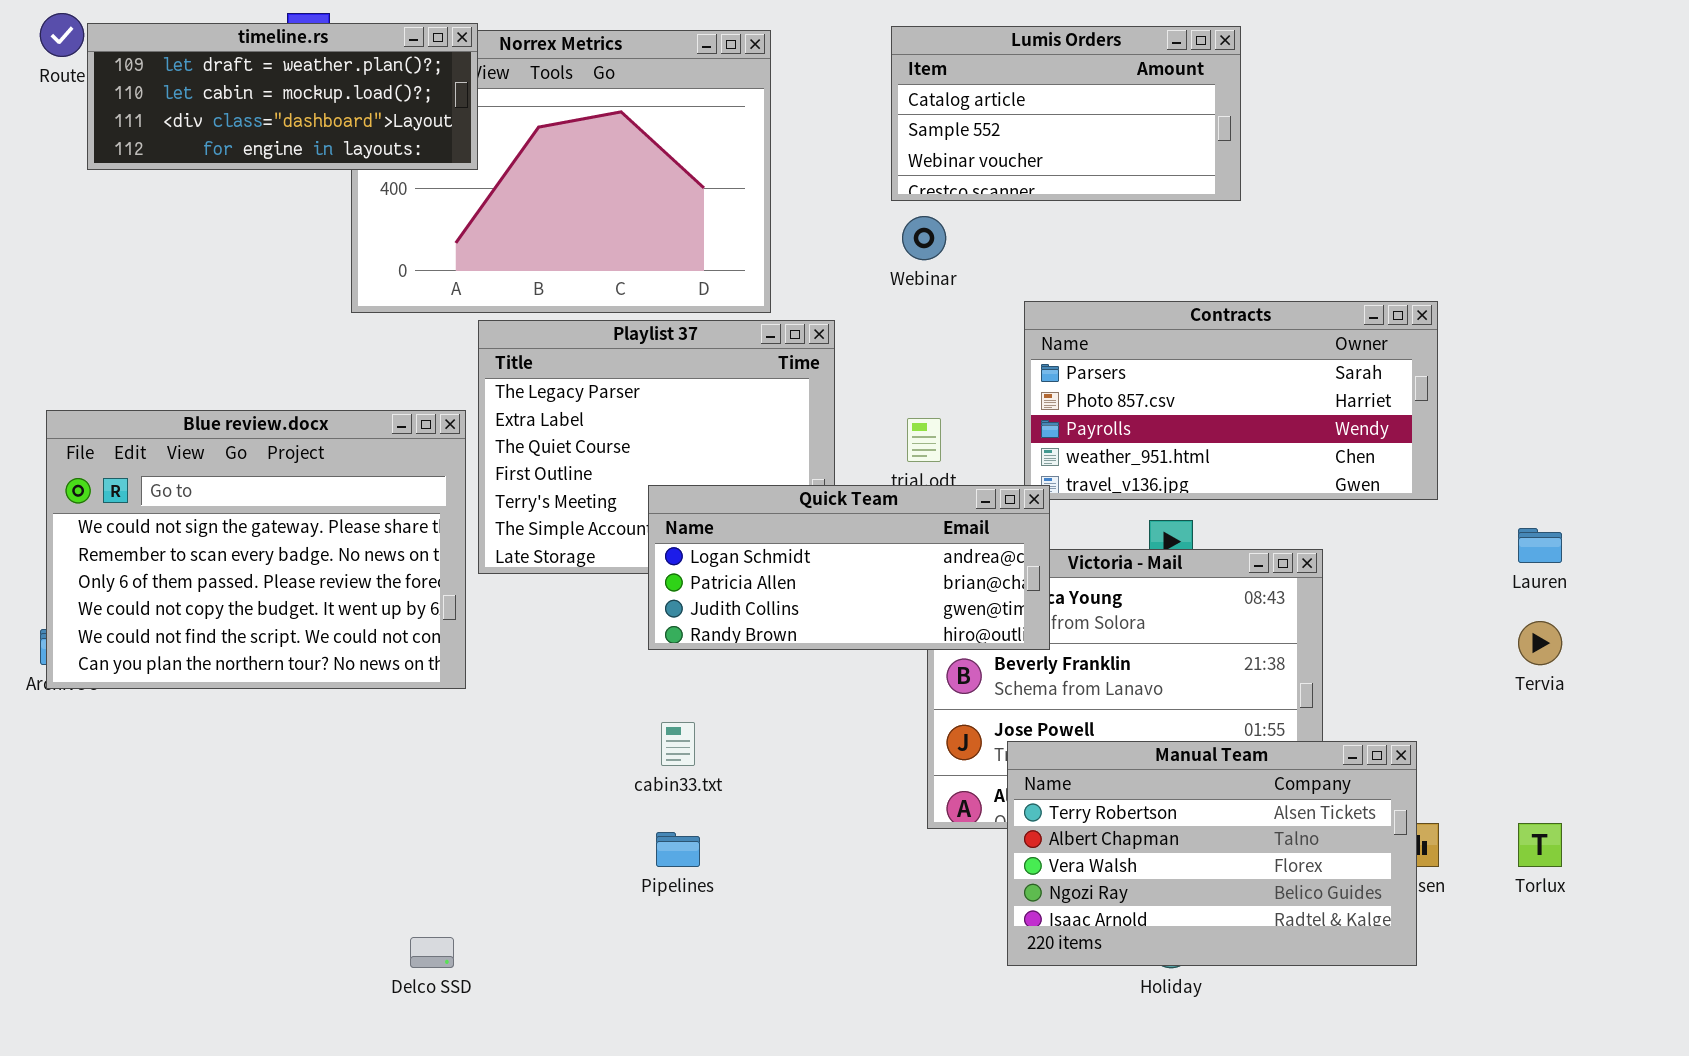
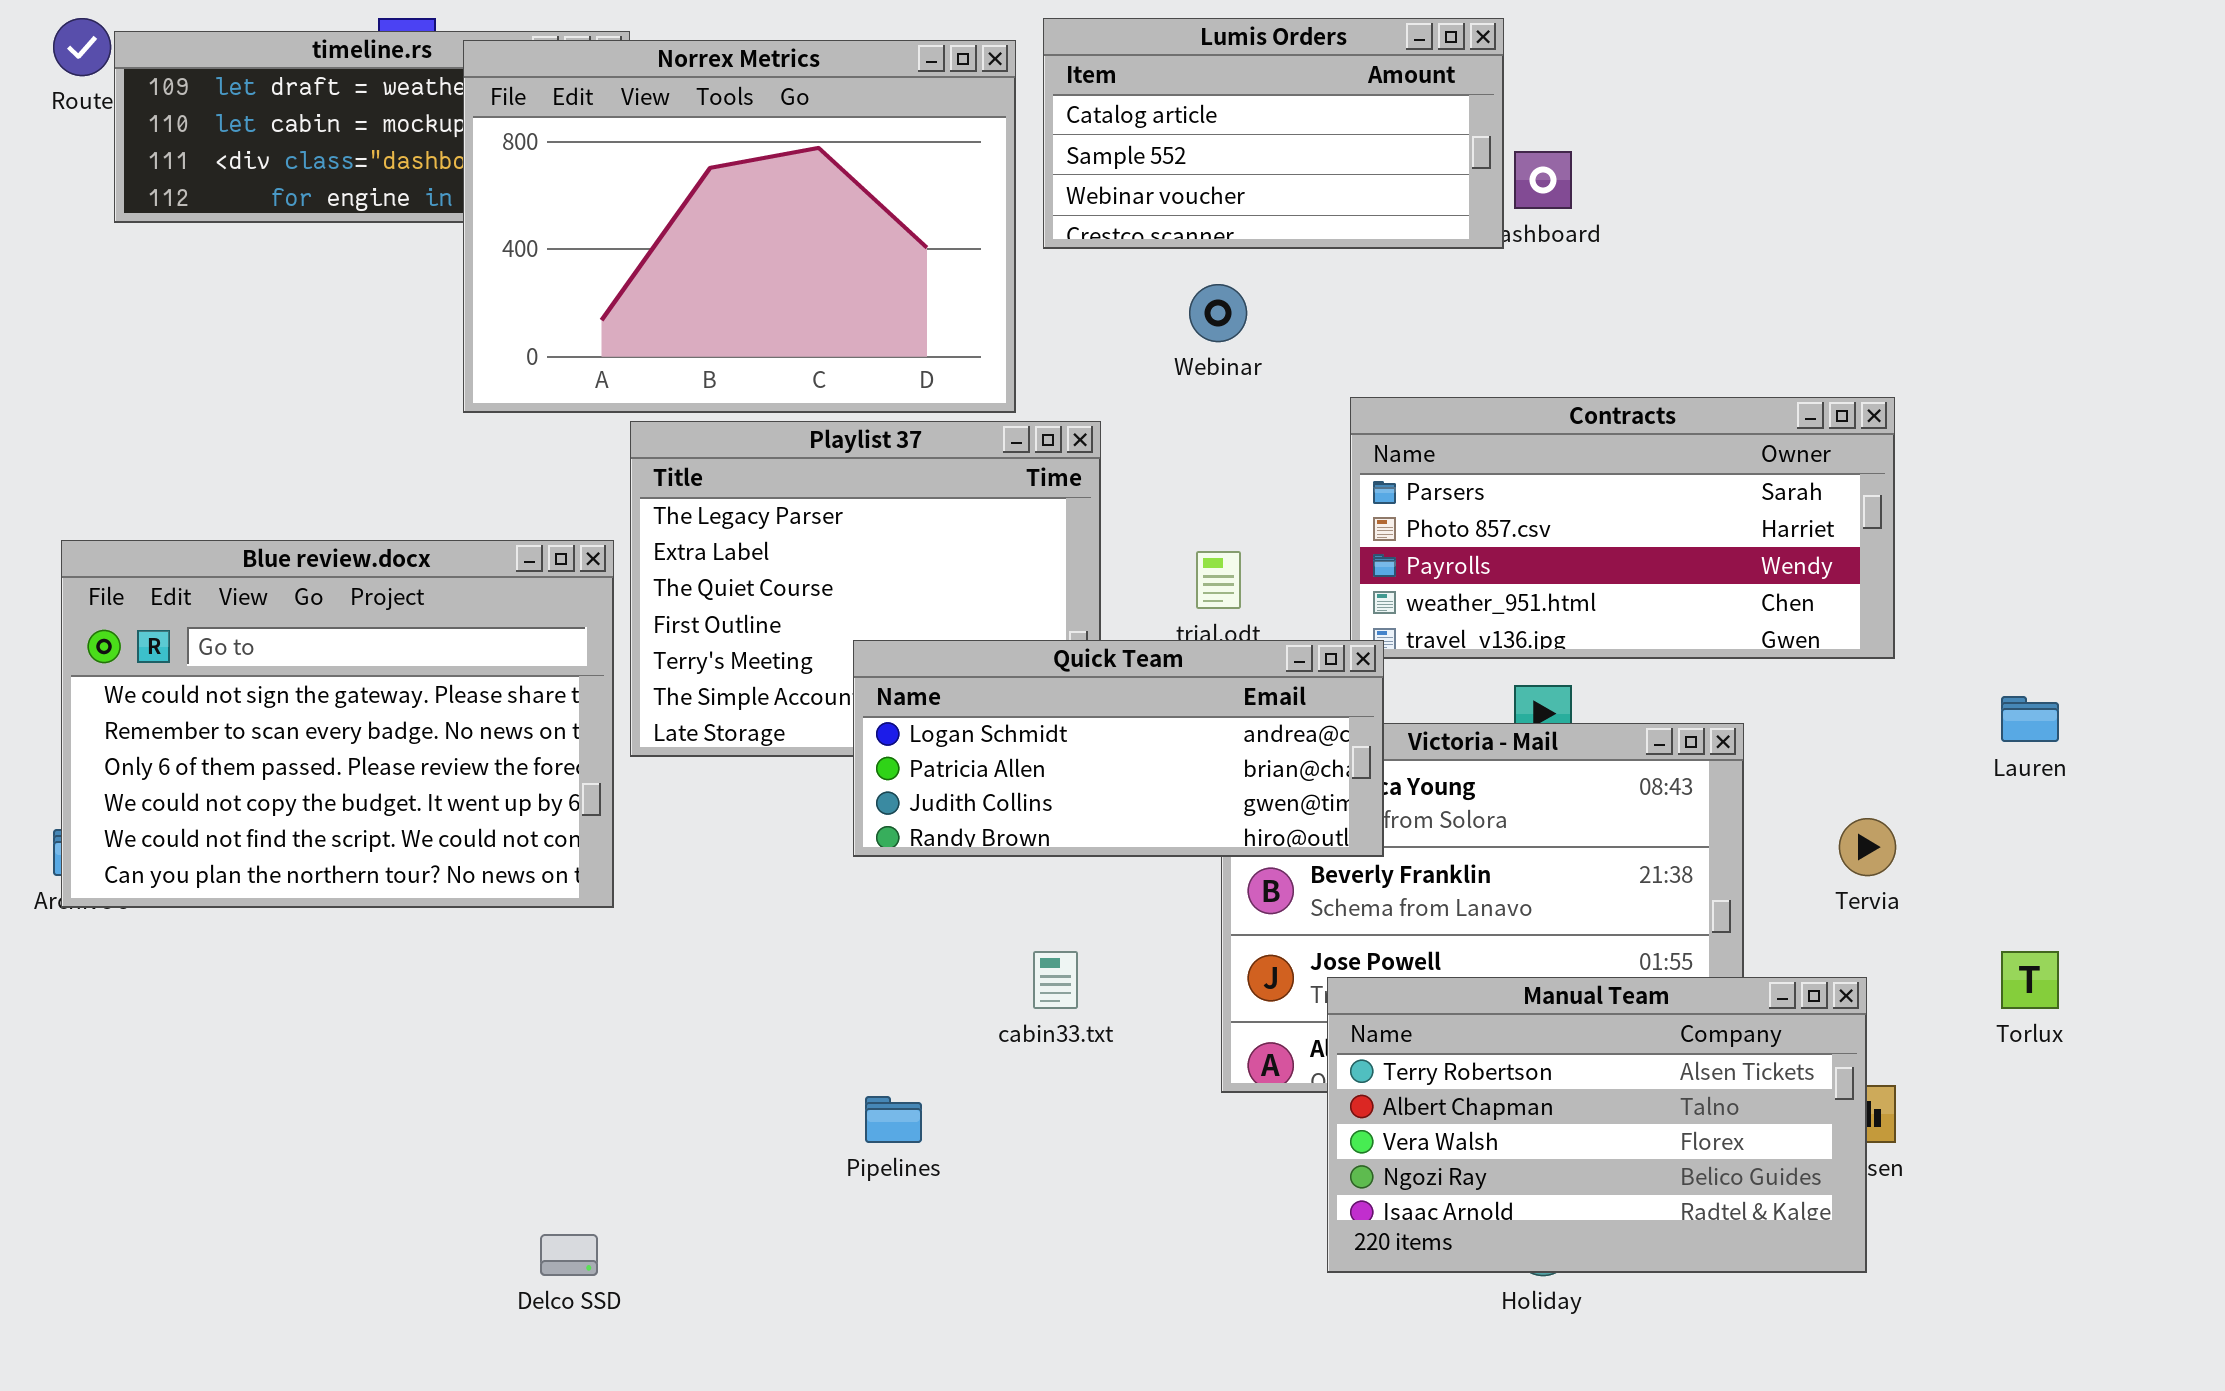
Lumis Orders: [891,26,1241,201] -> [1043,18,1504,249], moved
Norrex Metrics: [351,30,771,313] -> [463,40,1016,413], raised
Tervia: [1518,621,1562,665] -> [1839,818,1896,876], moved
cabin33.txt: [661,722,695,766] -> [1033,951,1078,1009], moved
Torlux: [1518,823,1562,867] -> [2001,951,2059,1009], moved

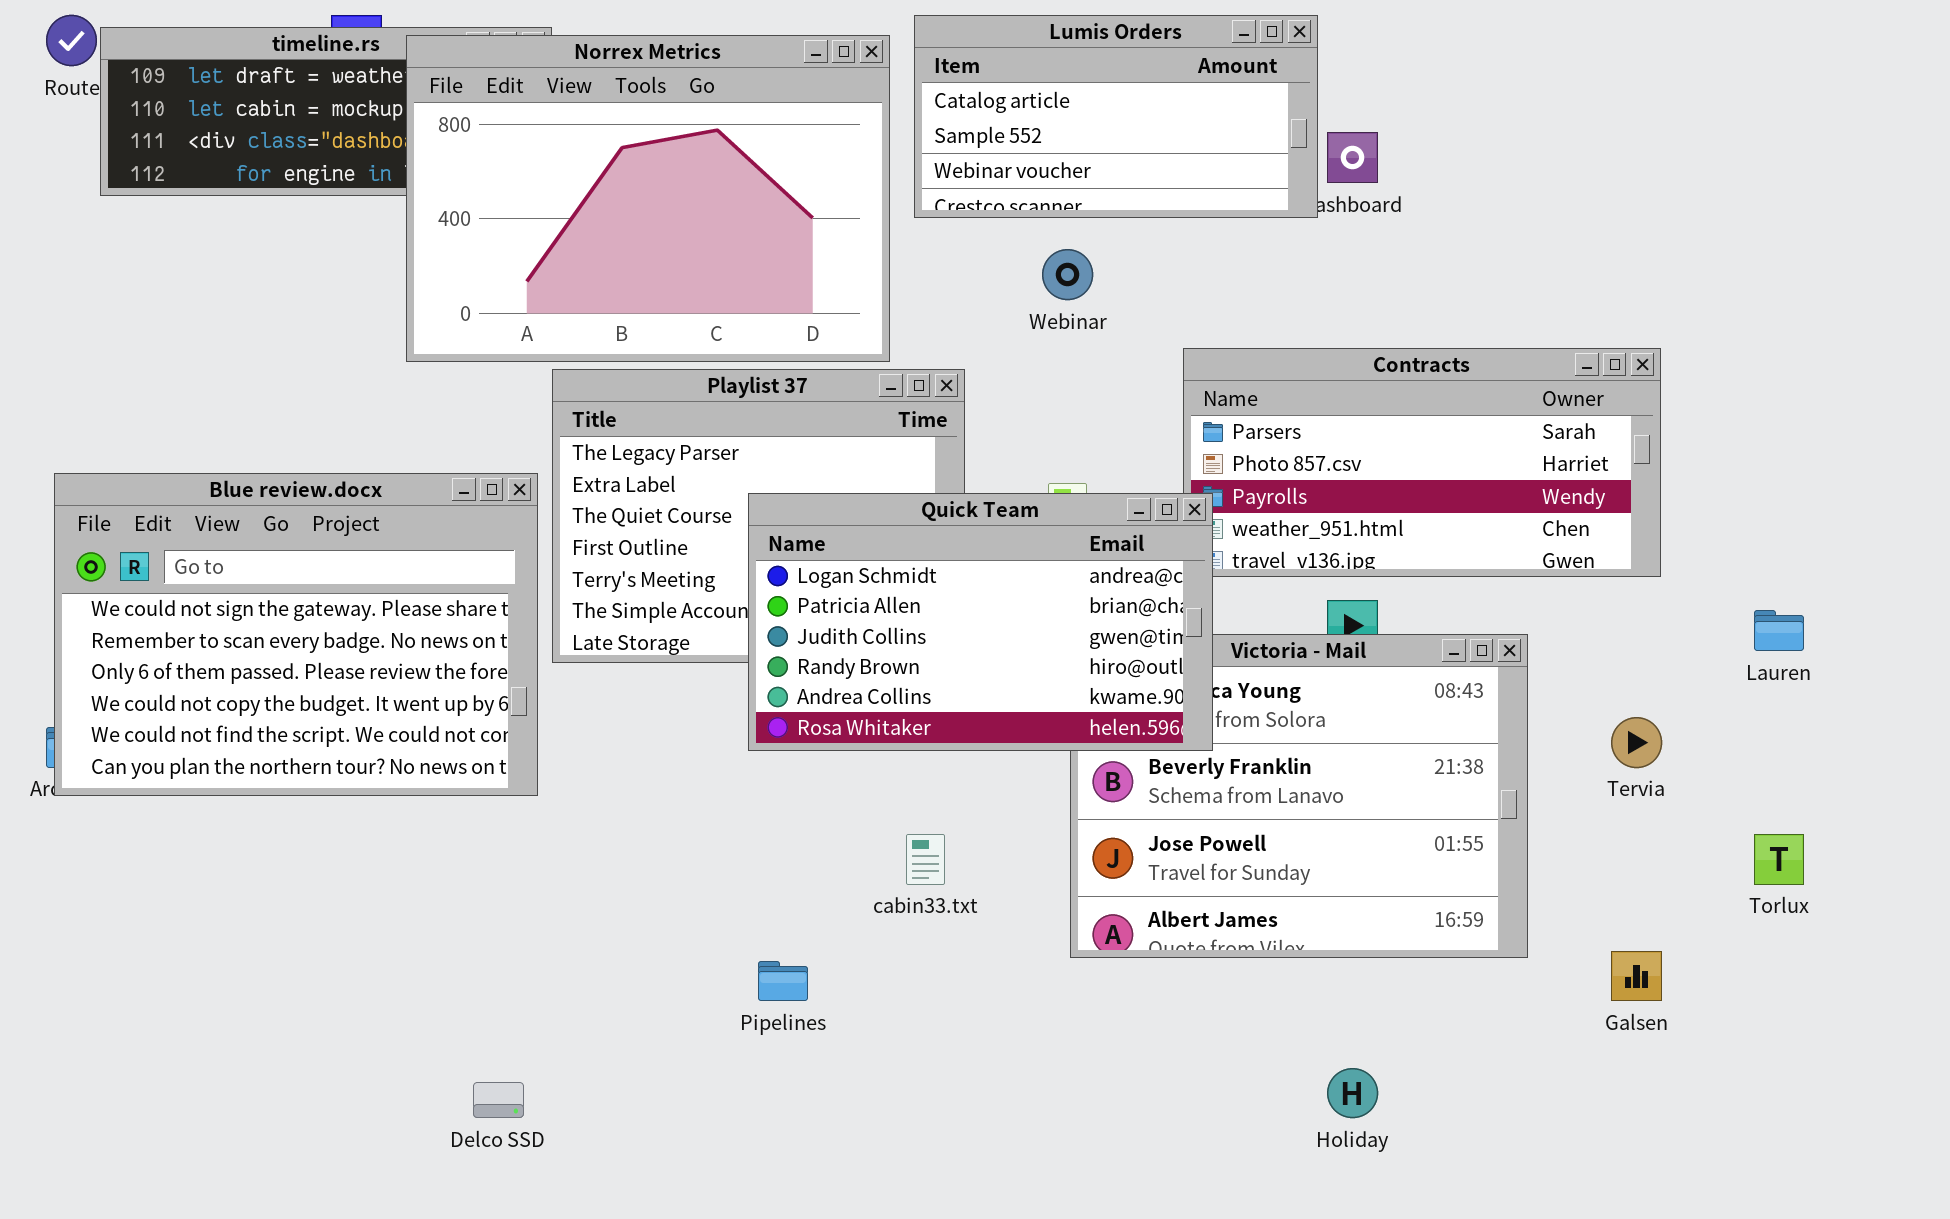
Quick Team: [853,640,1384,857] -> [748,493,1213,751], resized
Manual Team: [1327,977,1867,1273] -> none, closed

